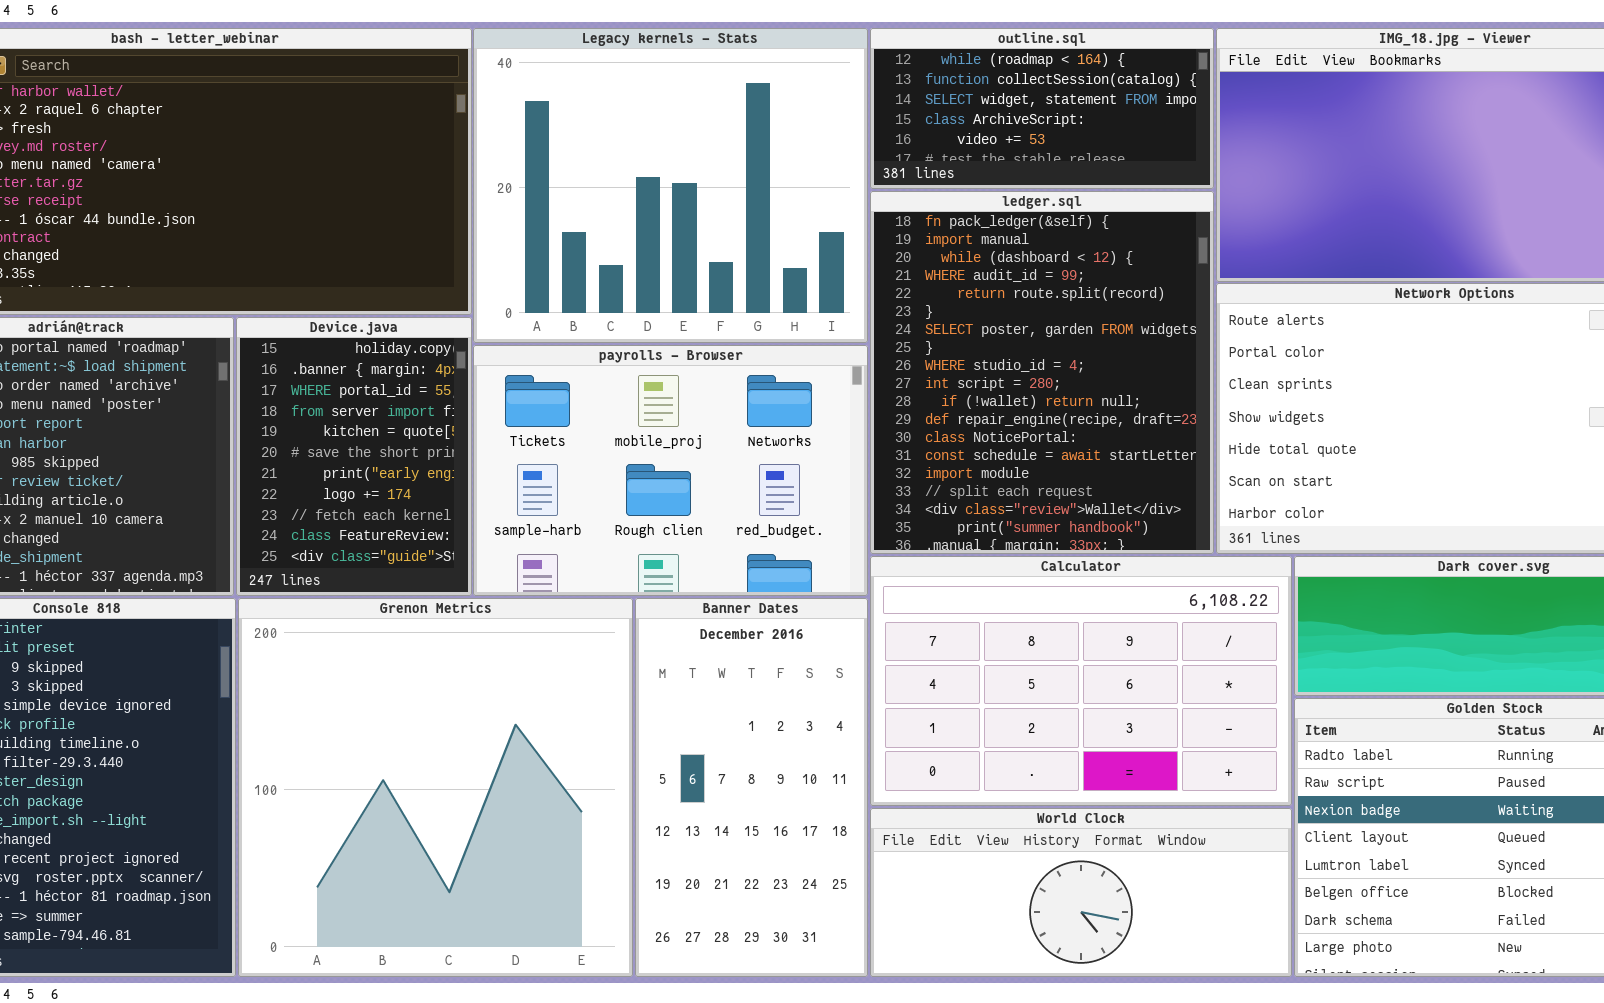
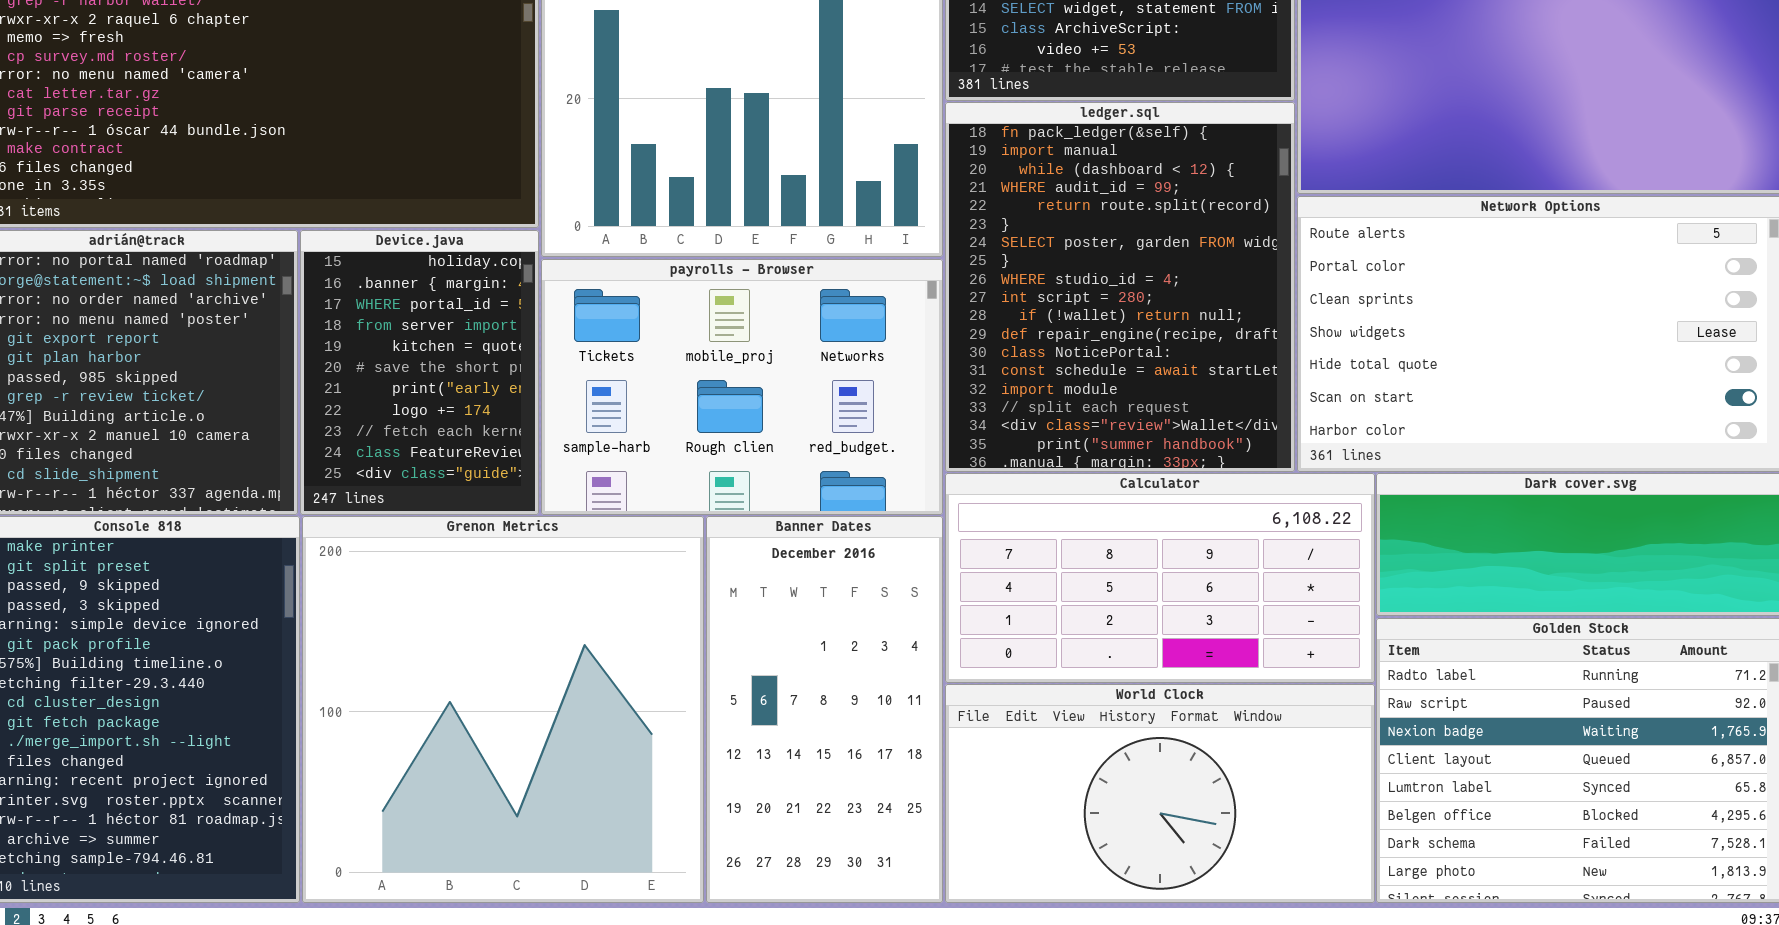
Calculator: [870,556,1292,806] -> [945,473,1375,683], resized
World Clock: [870,808,1292,977] -> [945,684,1375,903], resized

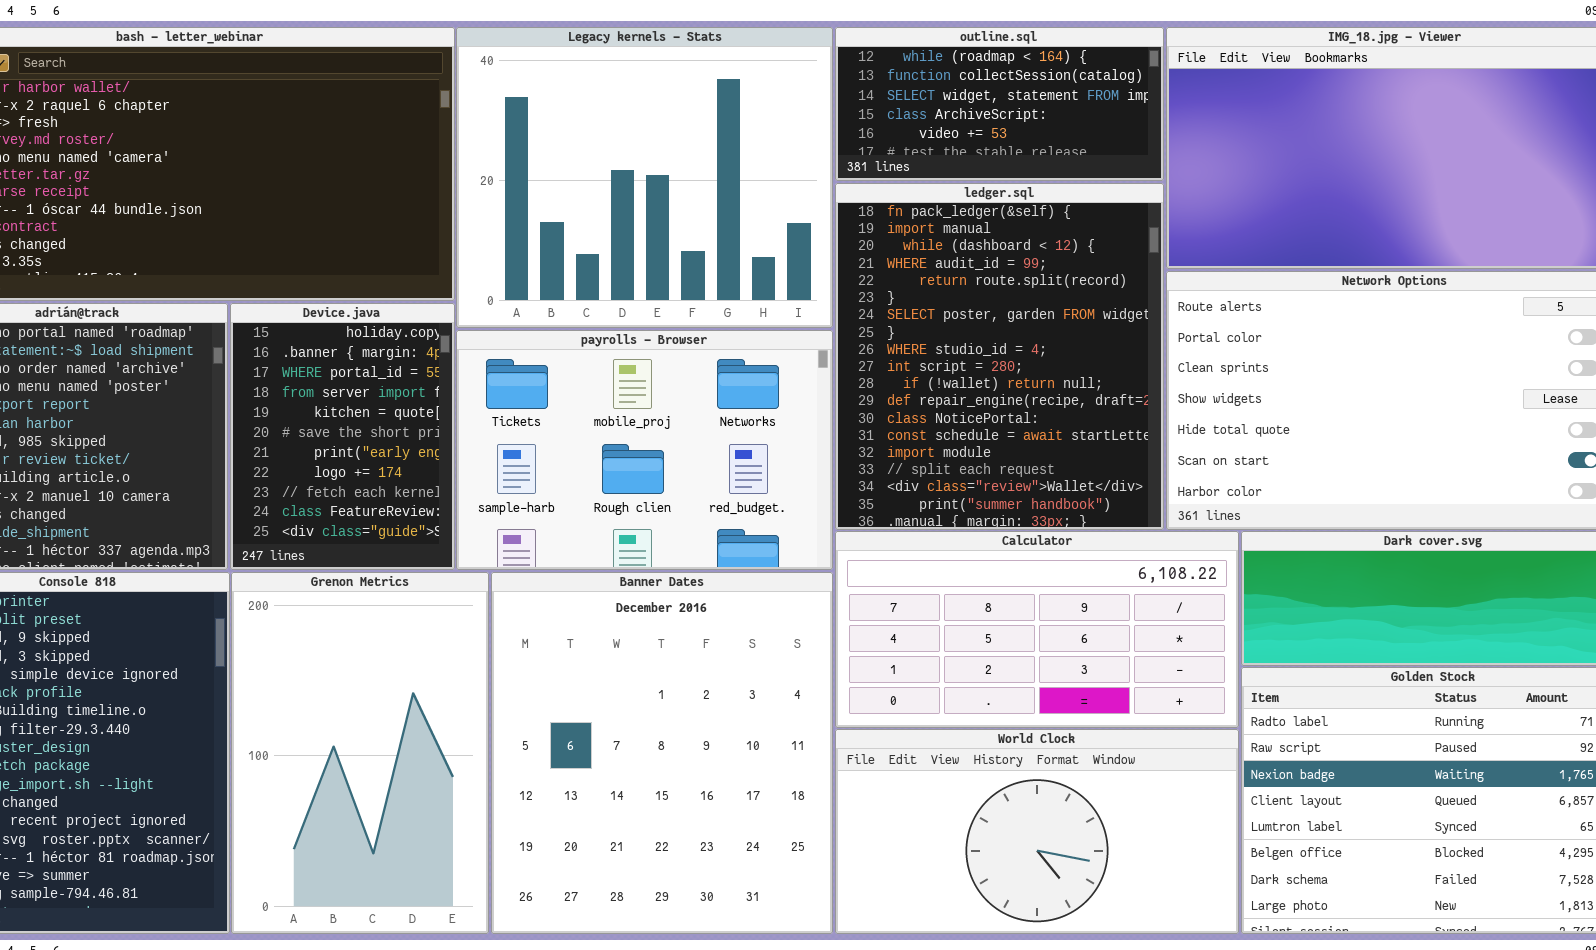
Grenon Metrics: [302,516,704,903] -> [231,572,489,934], resized
Banner Dates: [706,516,943,903] -> [491,572,833,934], resized

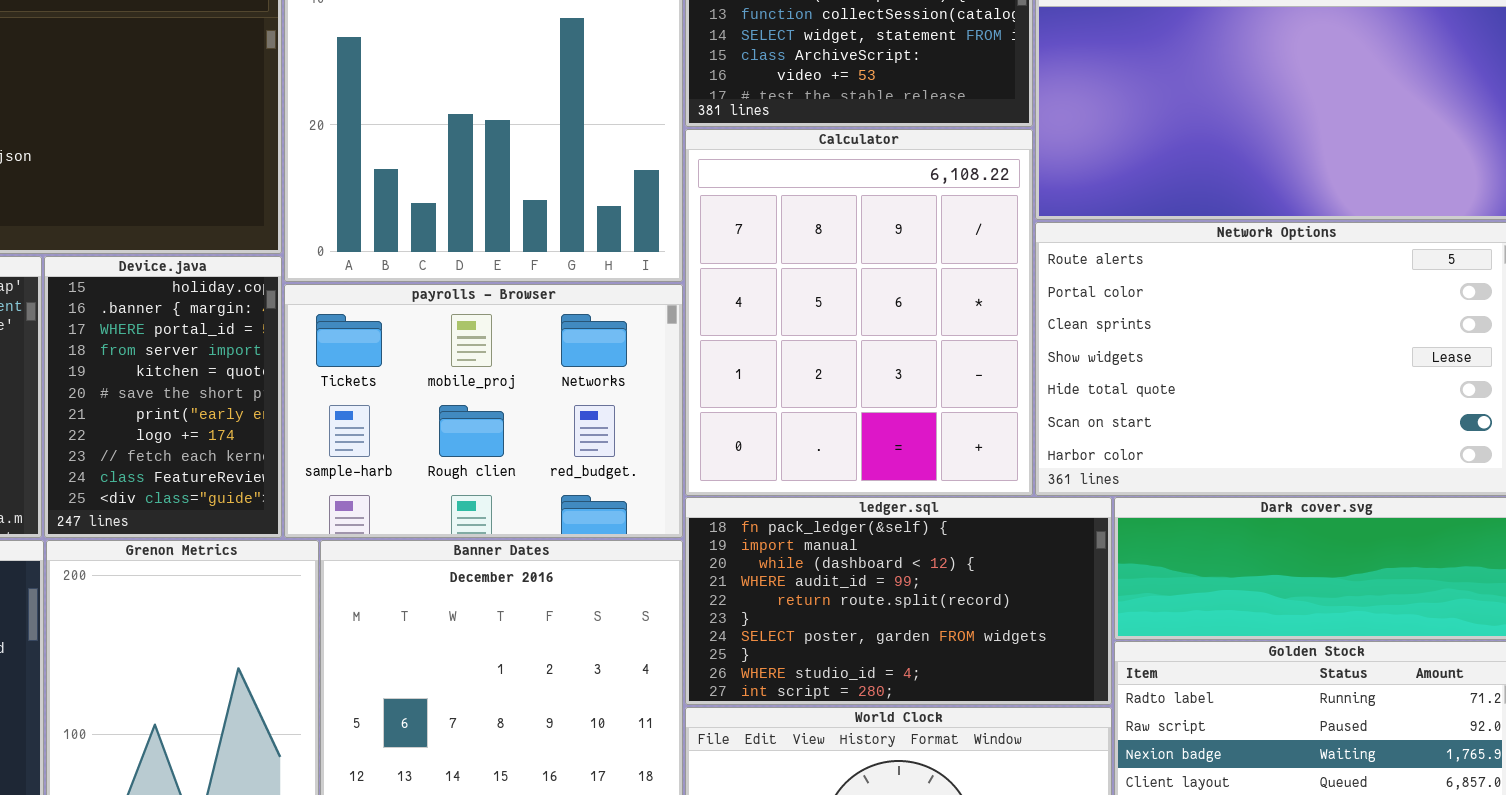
ledger.sql: [835,183,1164,530] -> [685,497,1112,705], moved, resized
Calculator: [835,531,1239,728] -> [685,129,1033,496], moved, resized

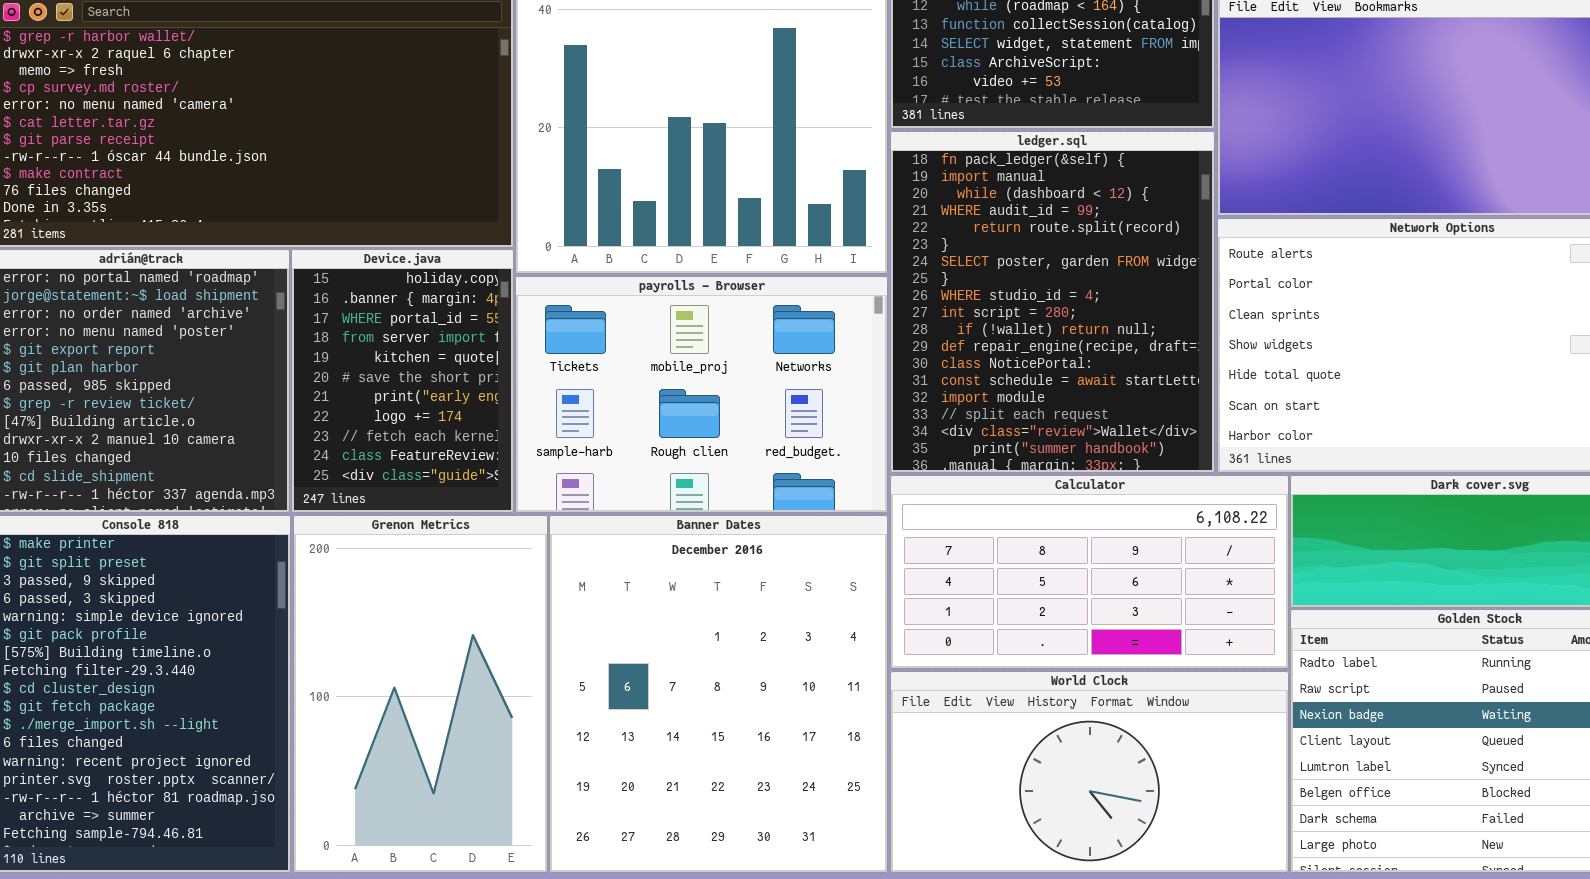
Calculator: [685,129,1033,496] -> [890,475,1289,669], moved, resized
ledger.sql: [685,497,1112,705] -> [890,131,1215,473], moved, resized

